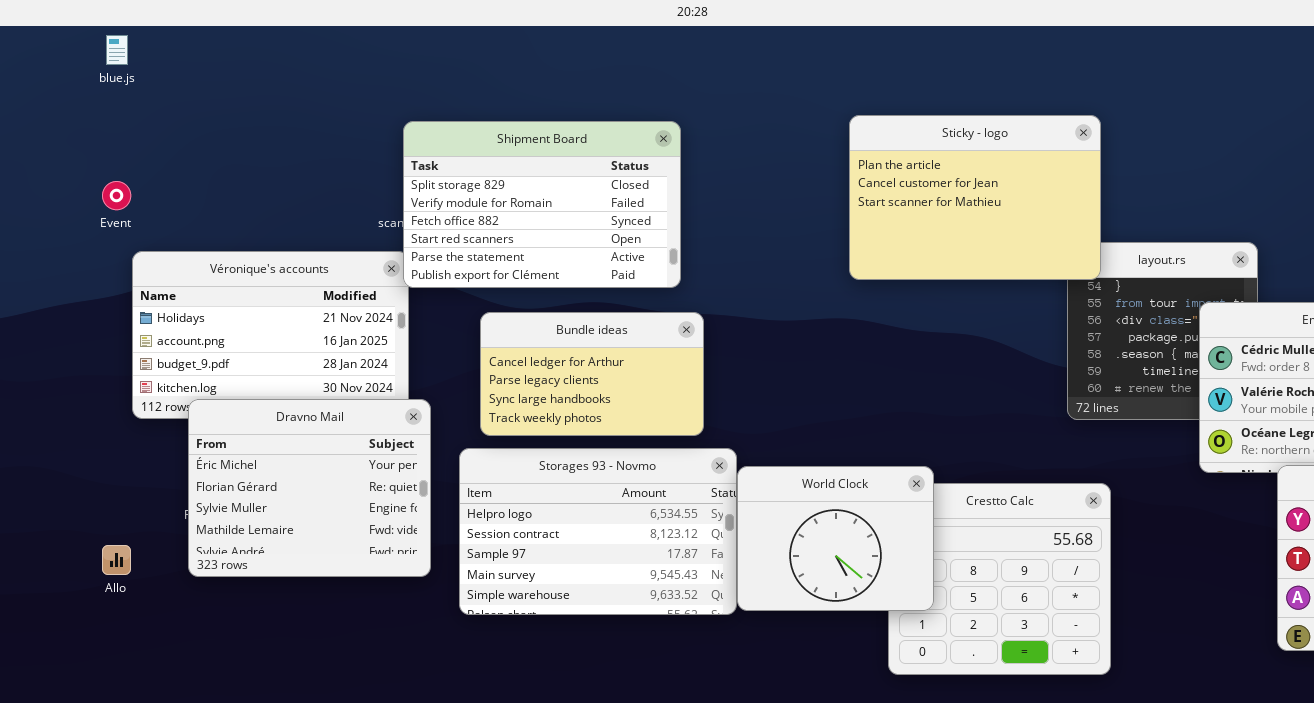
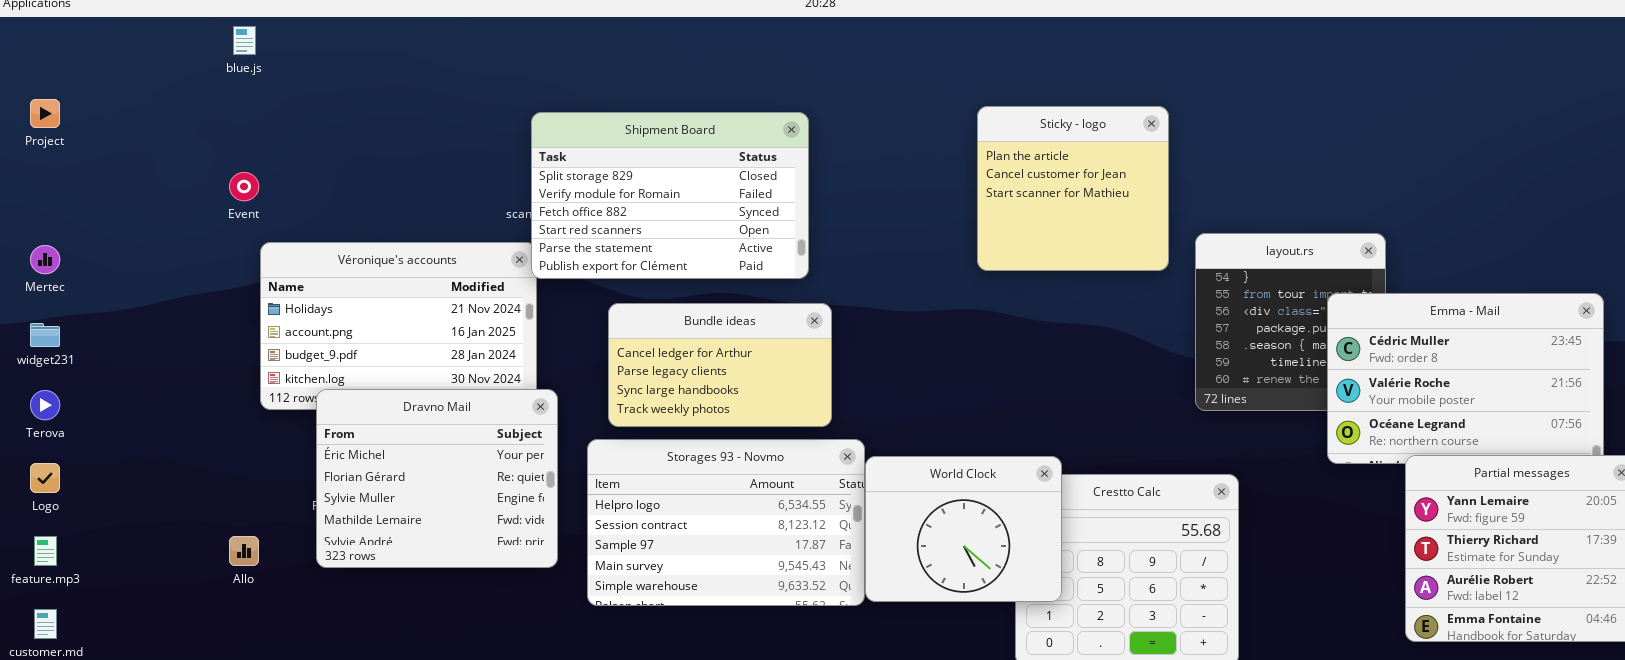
Sticky - logo: [849,115,1101,280] -> [977,106,1169,271], resized

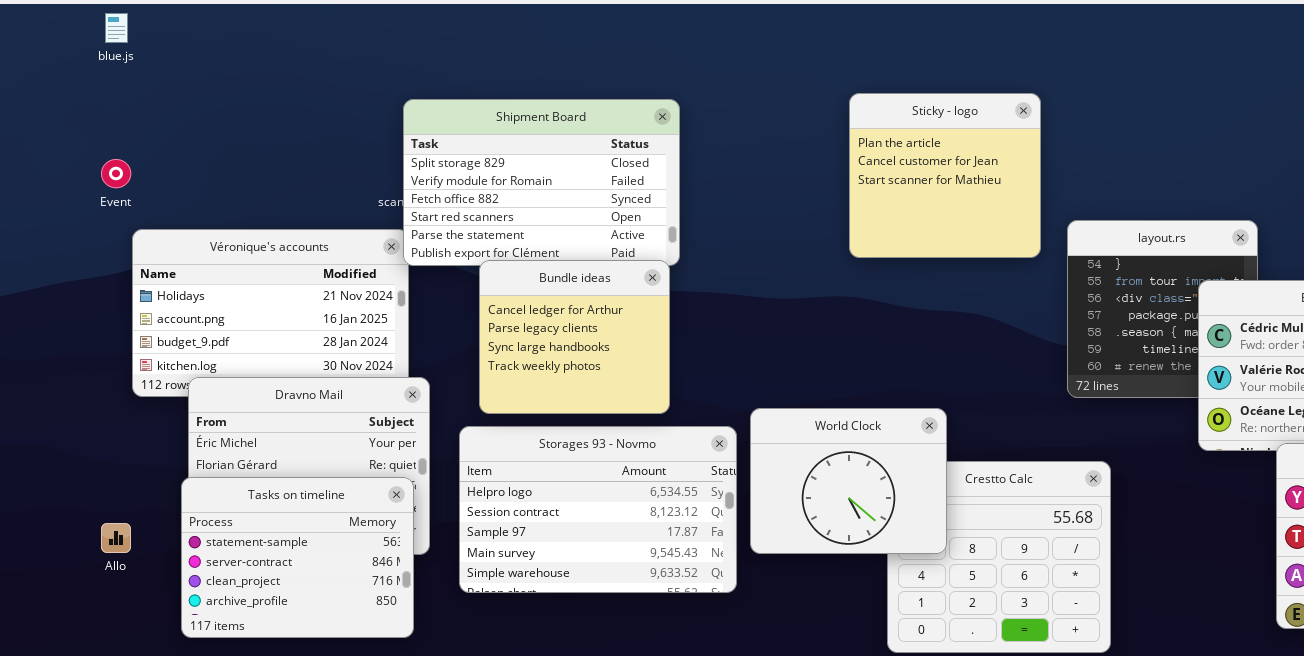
Bundle ideas: [608,303,832,427] -> [479,260,670,414], resized
World Clock: [865,456,1062,602] -> [750,408,947,554], moved
Tasks on timeline: none -> [181,477,414,638], opened

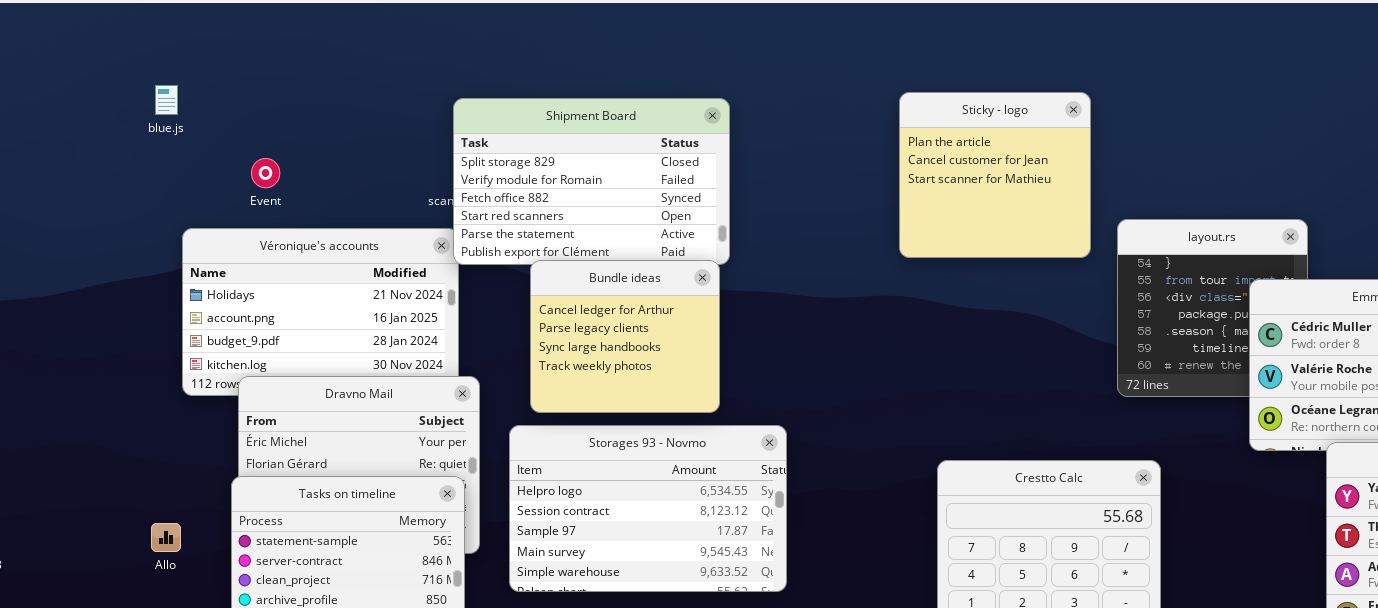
blue.js: [105,13,128,43] -> [155,85,178,115], moved
Event: [101,159,131,188] -> [251,158,280,188], moved
World Clock: [750,408,947,554] -> none, closed

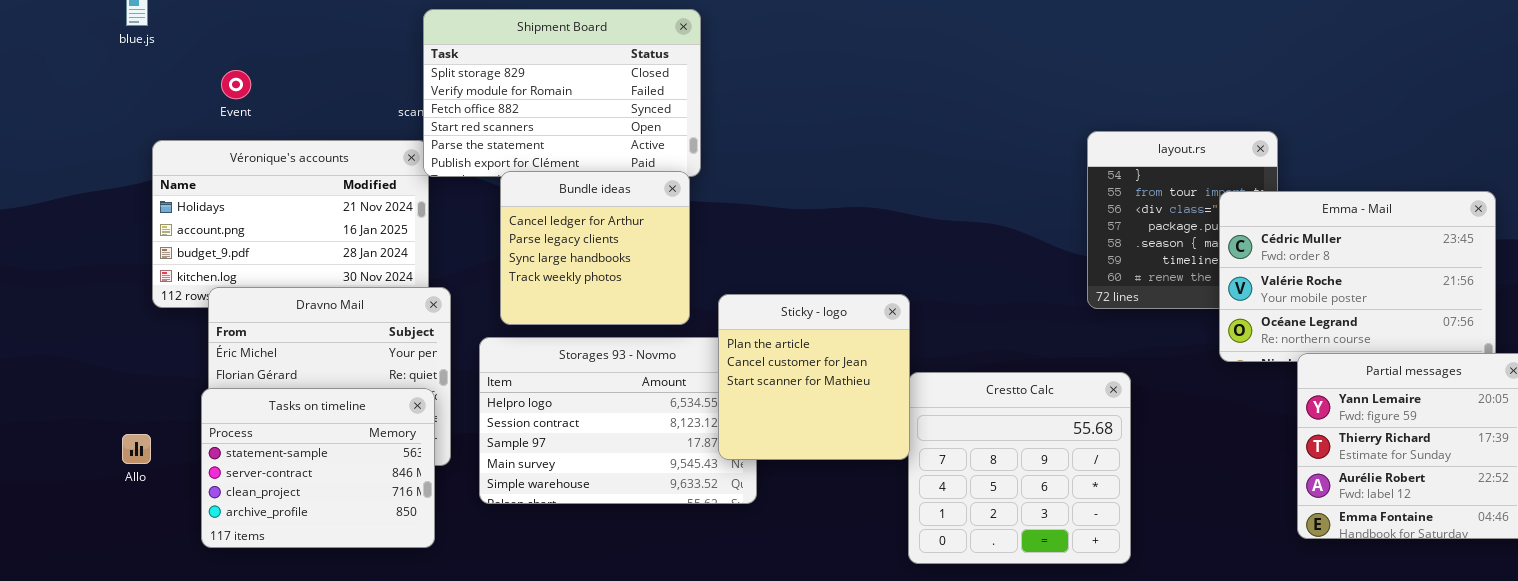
Sticky - logo: [899,92,1091,258] -> [718,294,910,460], moved

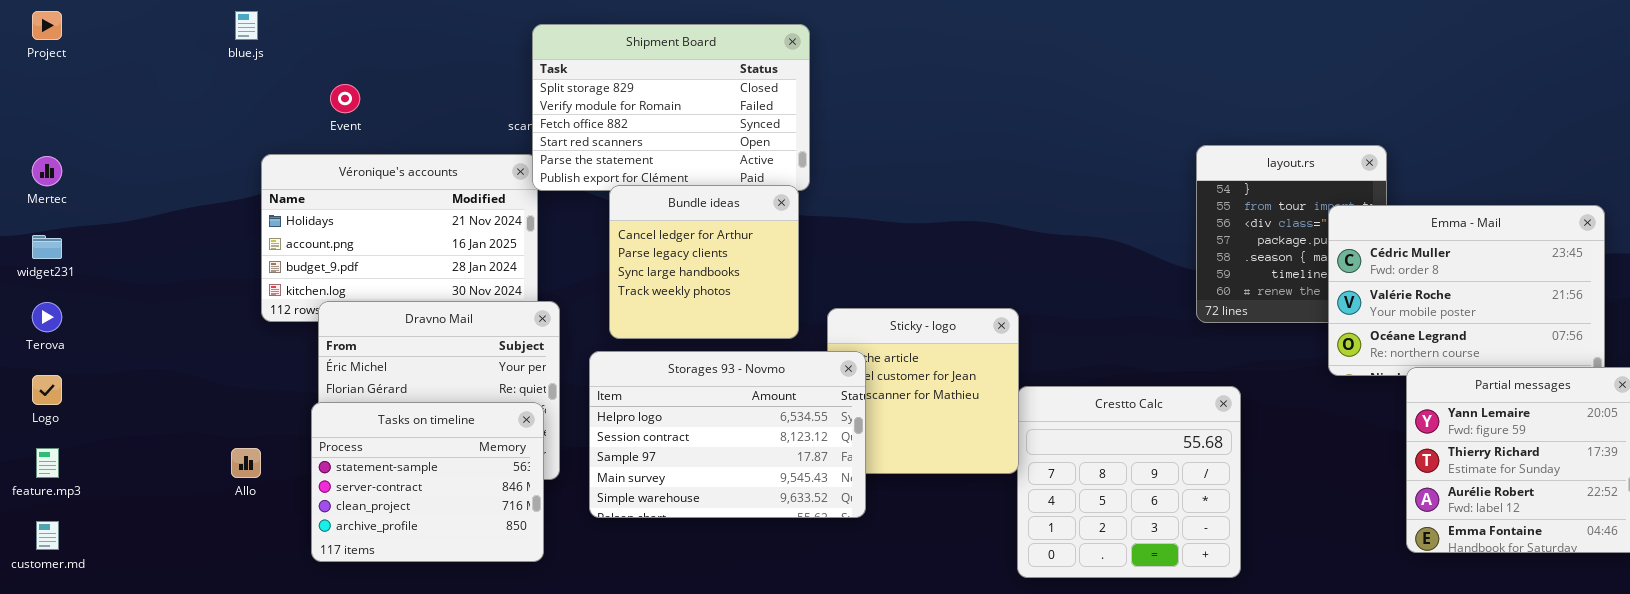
Storages 93 - Novmo: [479,337,757,504] -> [589,351,866,518], raised

